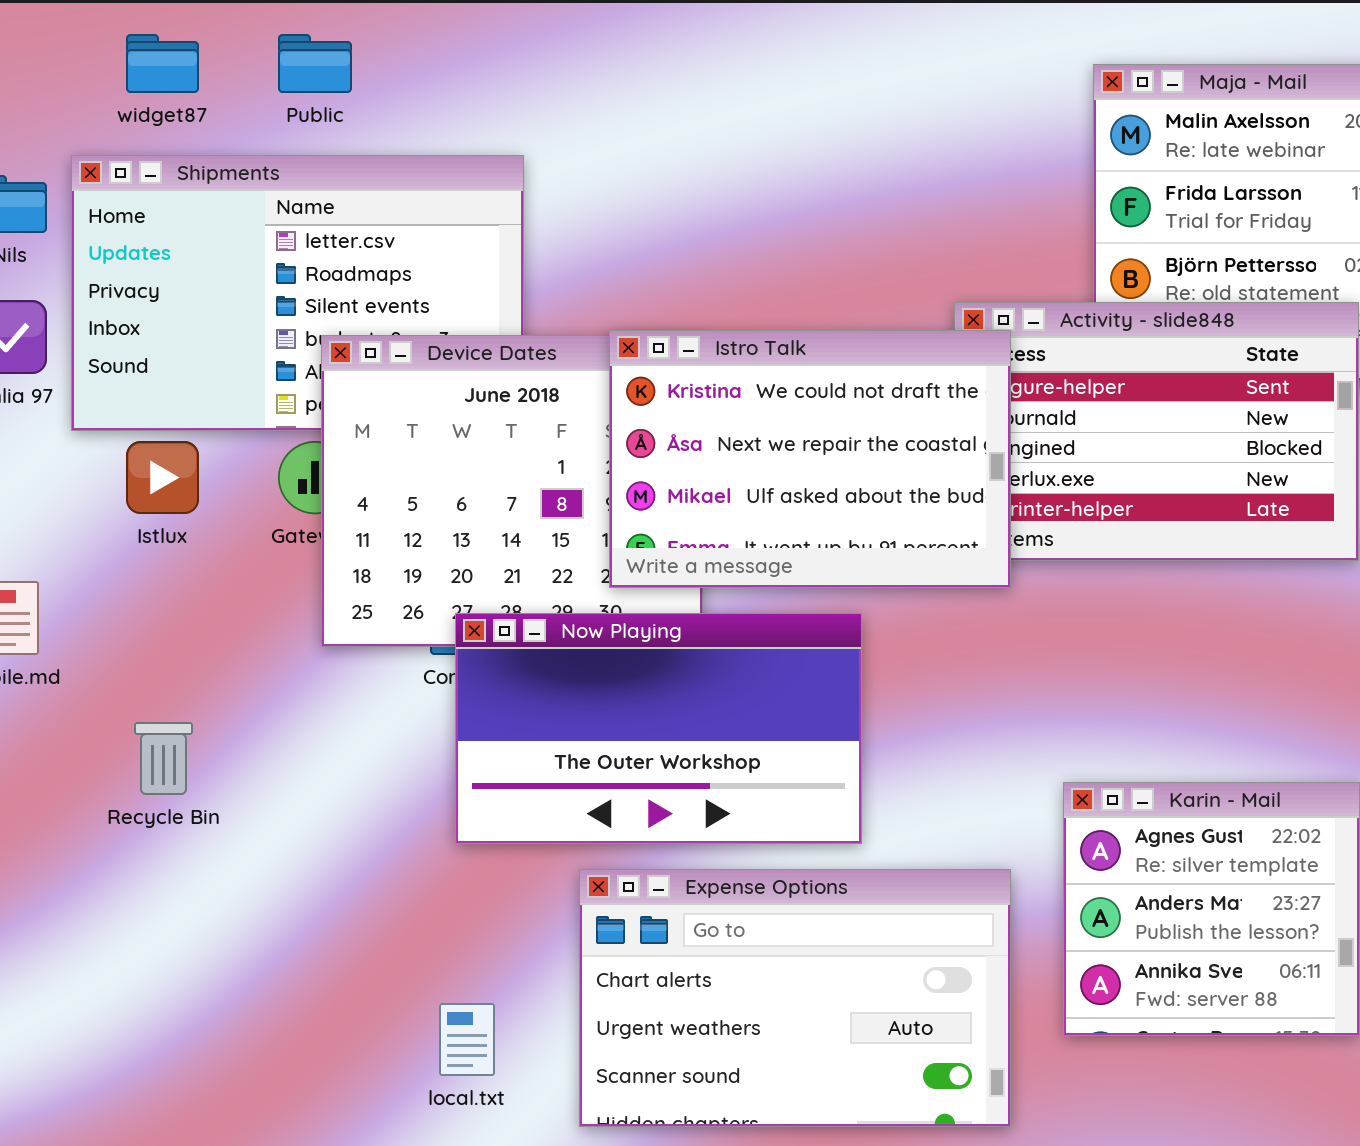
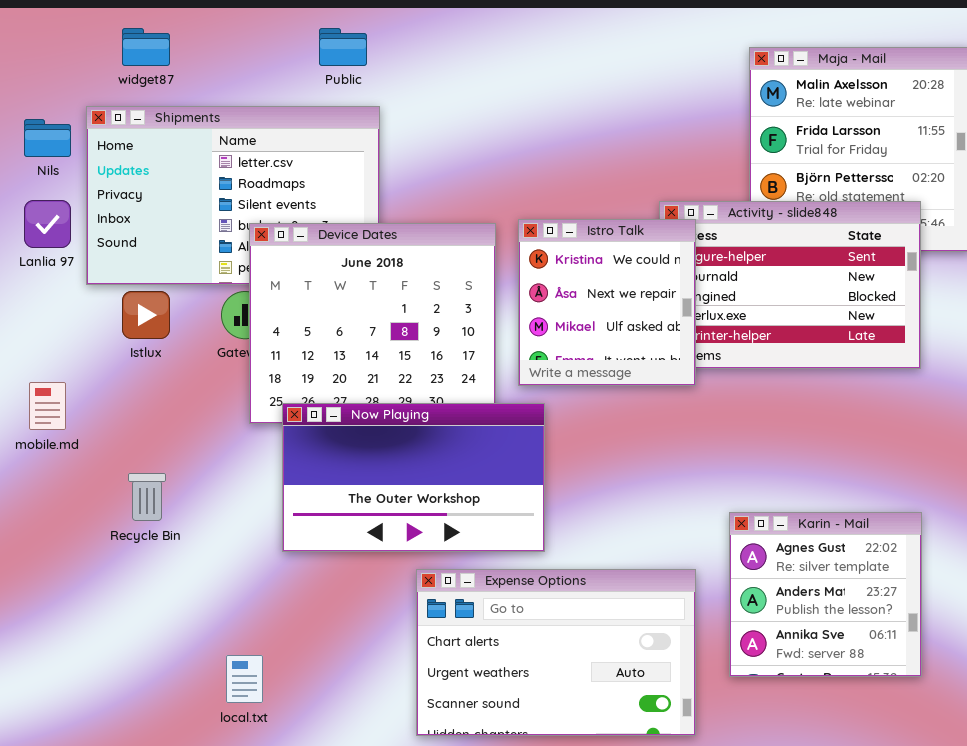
Public: [278,34,352,93] -> [319,28,367,66], moved
Istro Talk: [609,330,1011,588] -> [518,219,696,386], resized
Now Playing: [455,613,862,844] -> [282,403,545,552], moved
local.txt: [439,1003,495,1076] -> [226,655,263,703], moved

